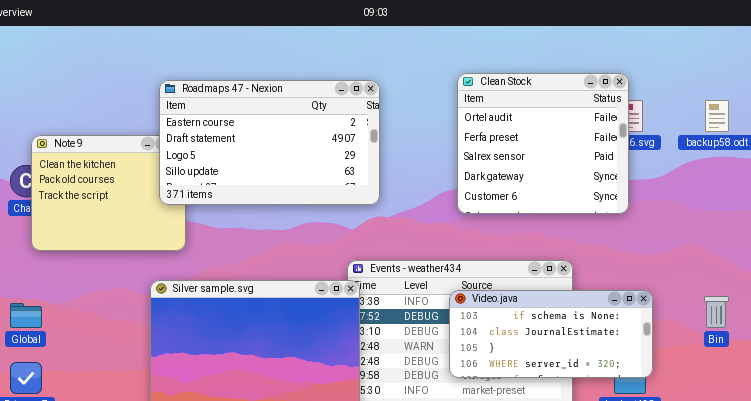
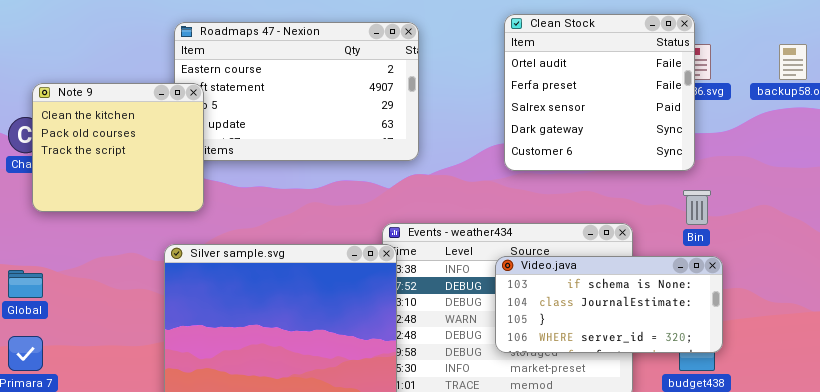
Note 9: [31,135,186,251] -> [32,83,204,212], raised
Bin: [704,296,729,328] -> [683,190,711,225], moved

